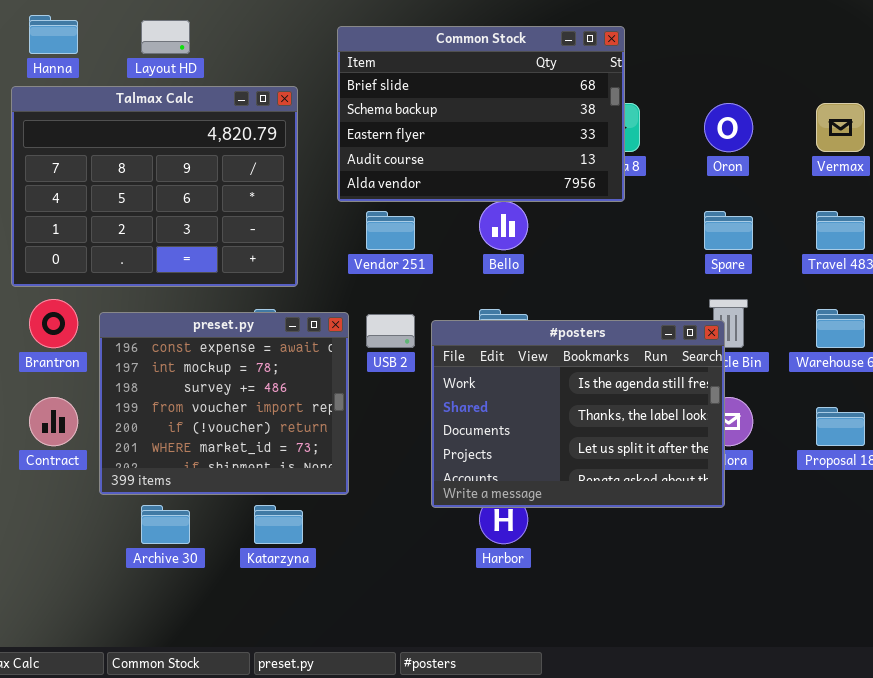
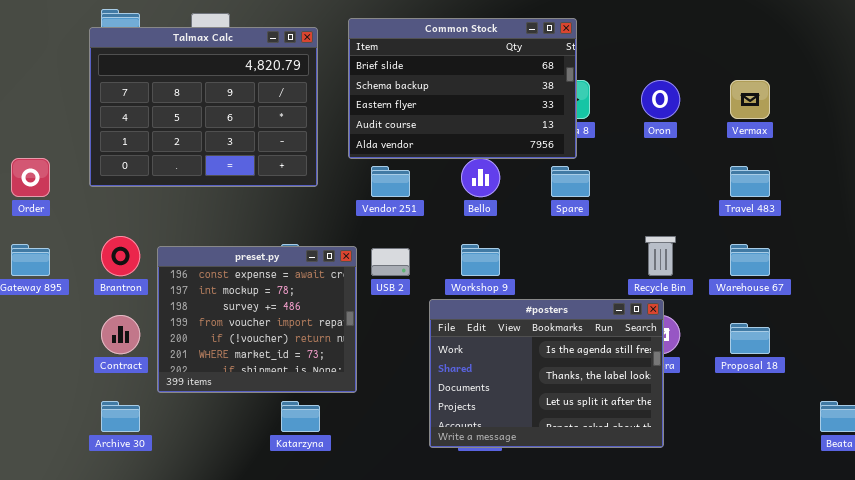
Talmax Calc: [11,86,298,287] -> [89,27,318,187], moved
Spare: [704,211,753,250] -> [551,166,590,197], moved
#posters: [431,320,725,508] -> [429,299,664,448], moved
Archive 30: [141,505,190,544] -> [101,401,140,432], moved

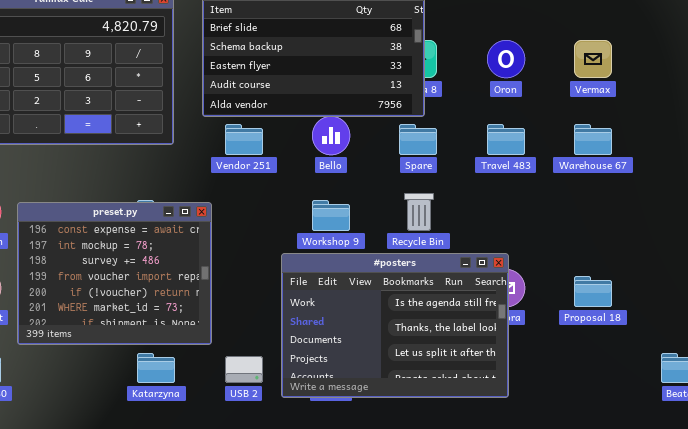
Travel 483: [730,166,770,197] -> [487,124,525,155], moved
Recycle Bin: [645,236,676,276] -> [404,193,434,231], moved
Warehouse 67: [730,244,770,276] -> [574,124,612,155], moved
USB 2: [371,248,410,276] -> [225,356,263,383], moved

